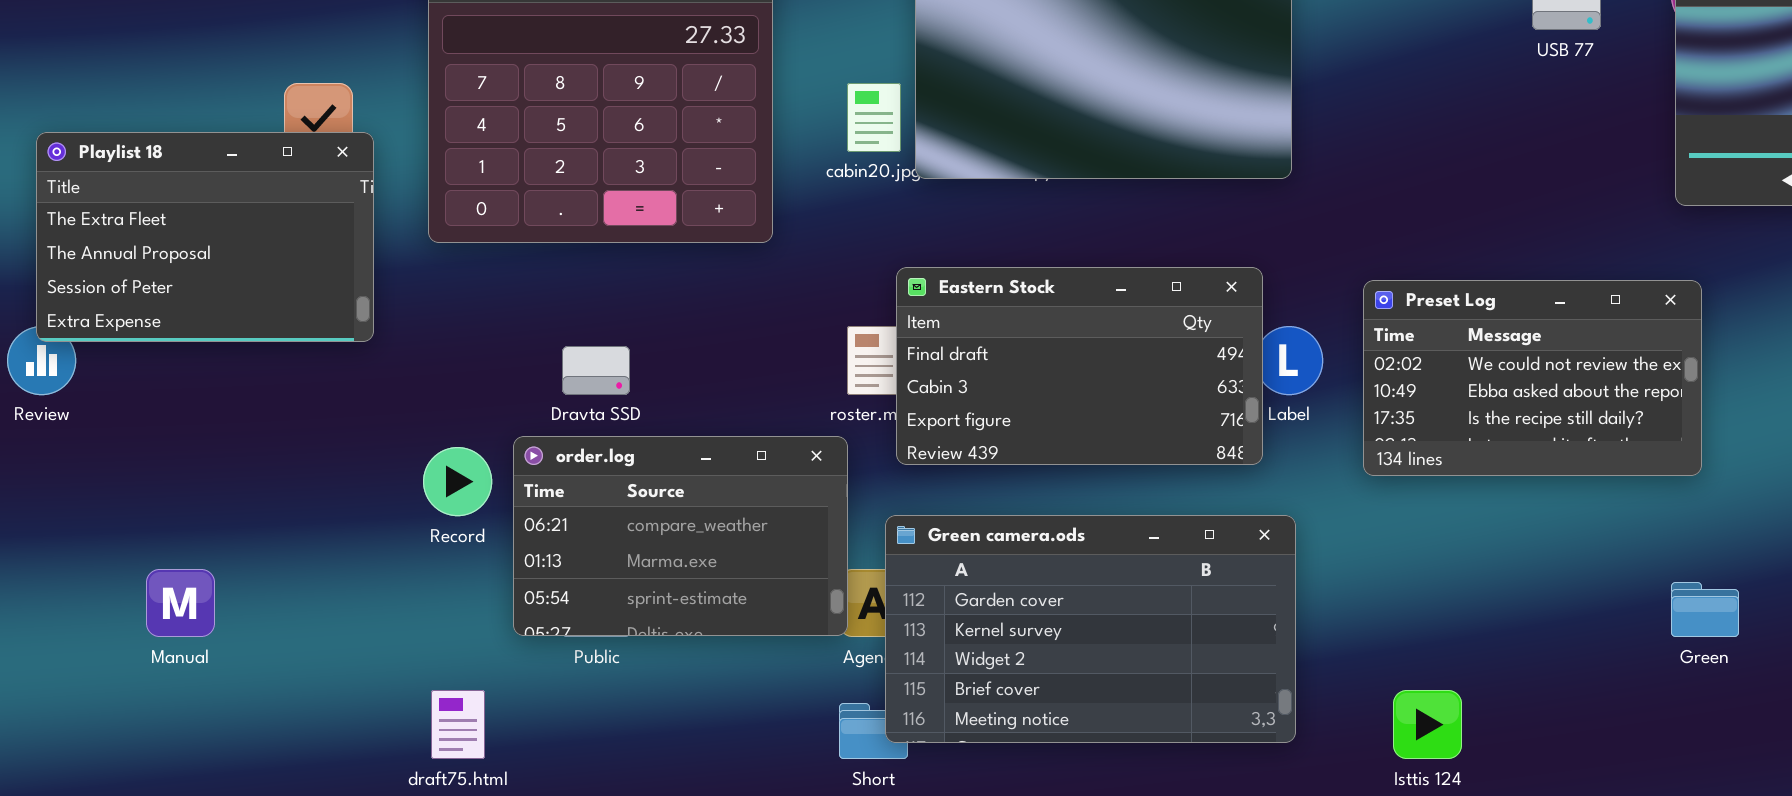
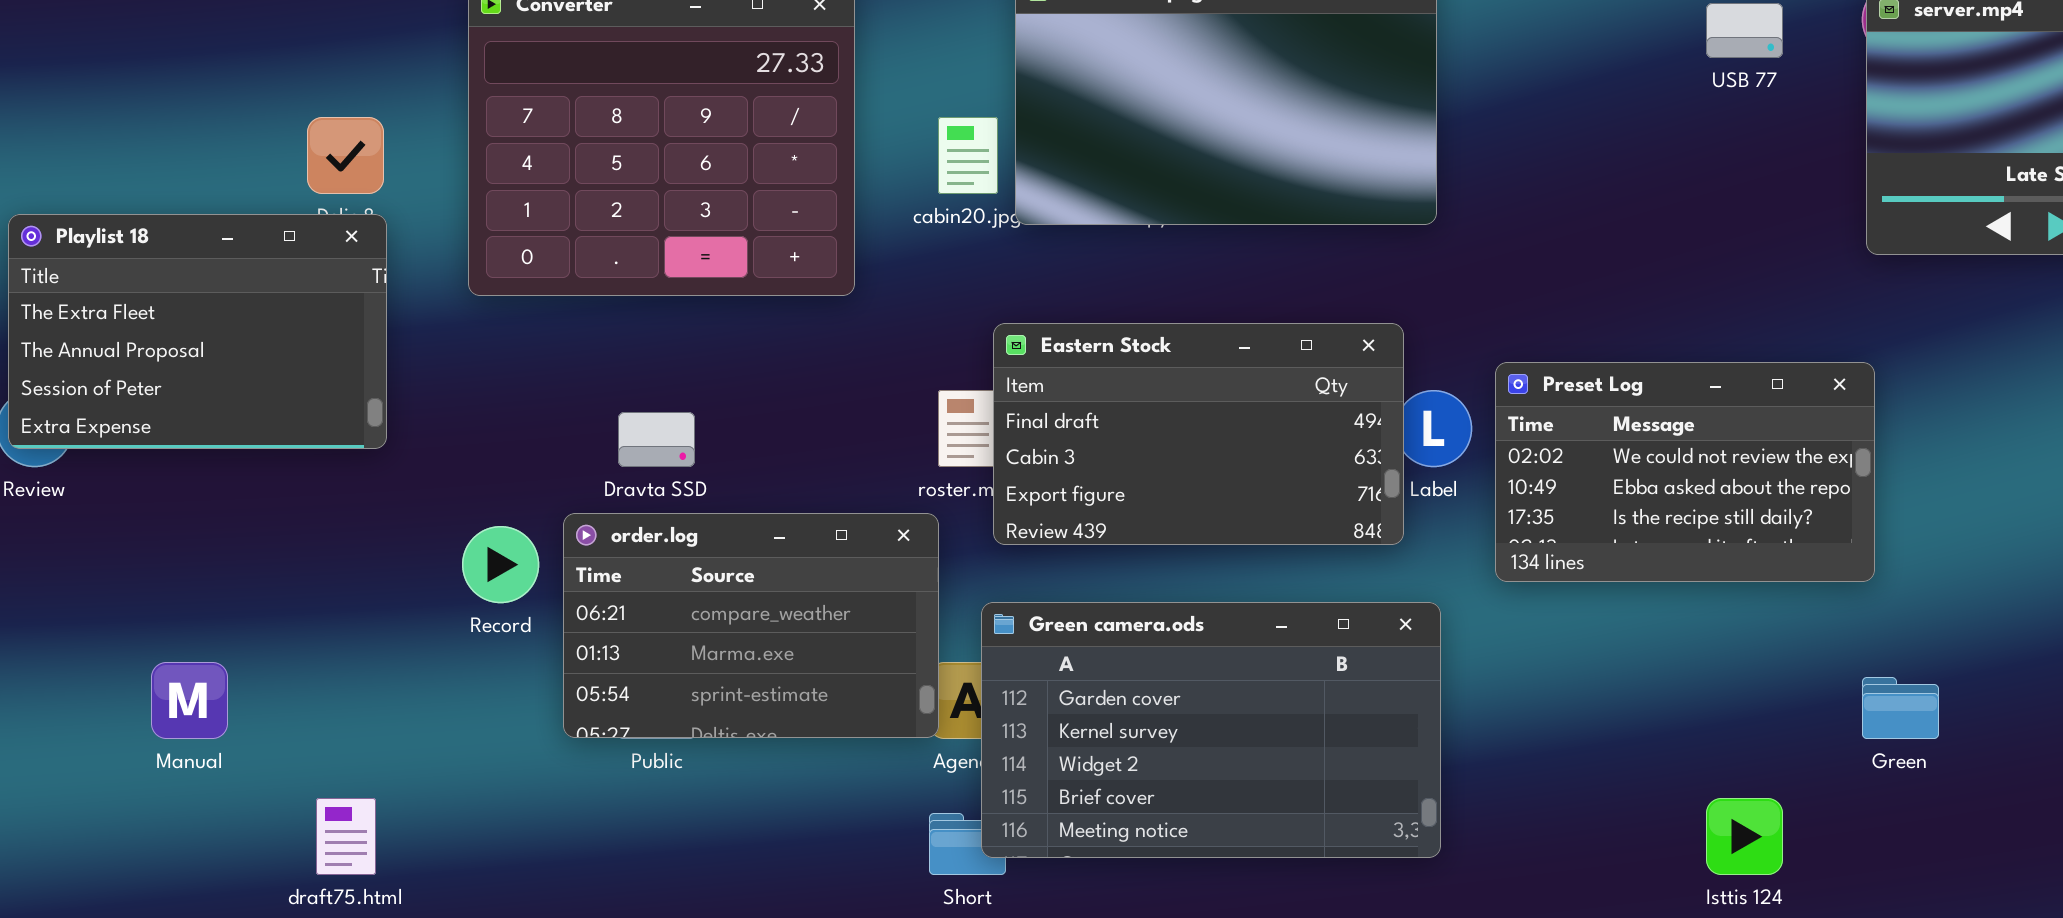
Playlist 18: [36,132,374,342] -> [8,214,387,449], moved
Preset Log: [1363,280,1702,476] -> [1495,362,1875,582], moved
draft75.html: [431,690,485,759] -> [316,798,376,875], moved
Isttis 124: [1393,690,1462,759] -> [1706,798,1783,875], moved

